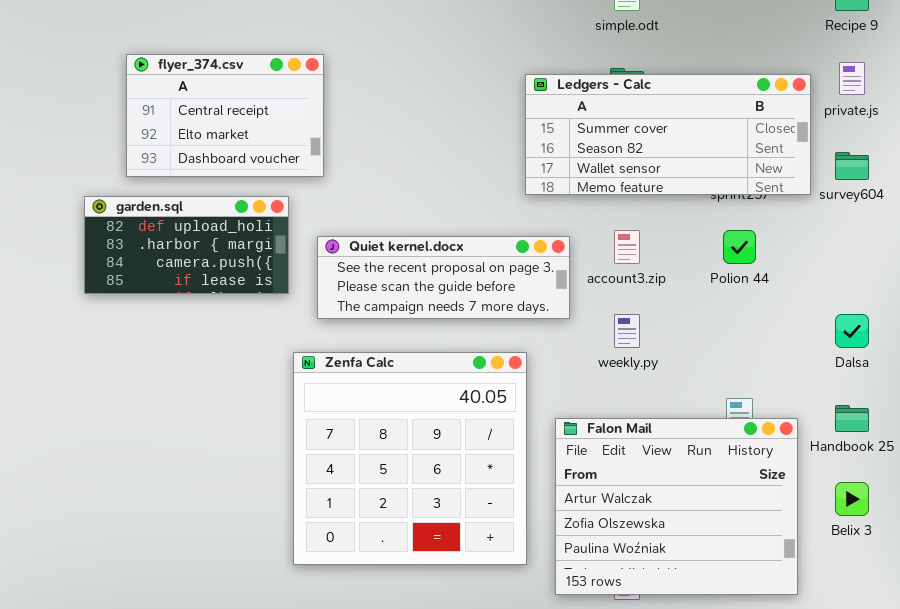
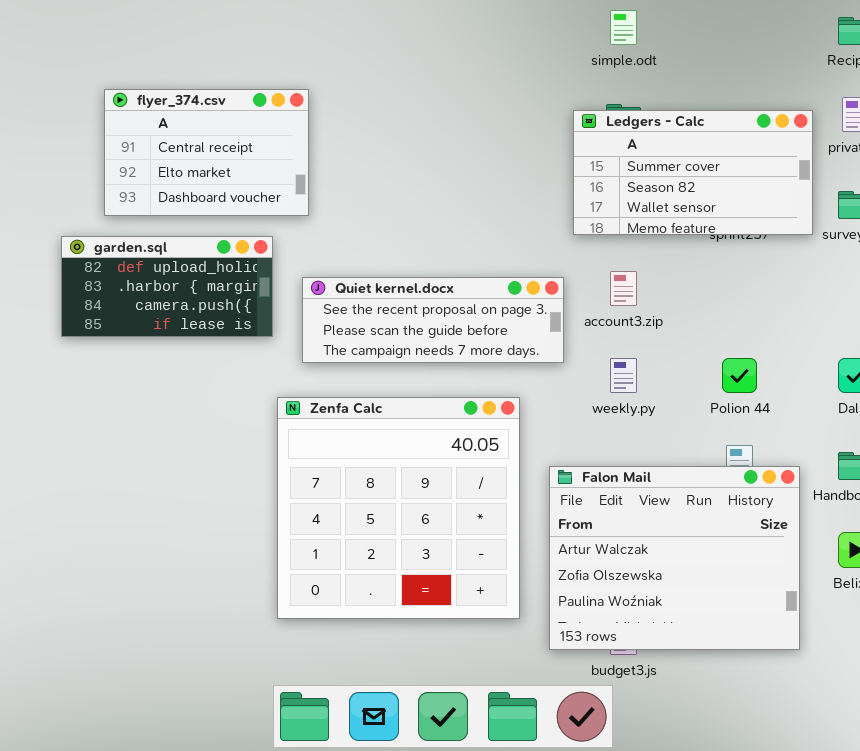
Ledgers - Calc: [525,74,811,195] -> [573,110,813,235], resized
Polion 44: [723,230,756,264] -> [722,358,757,393], moved

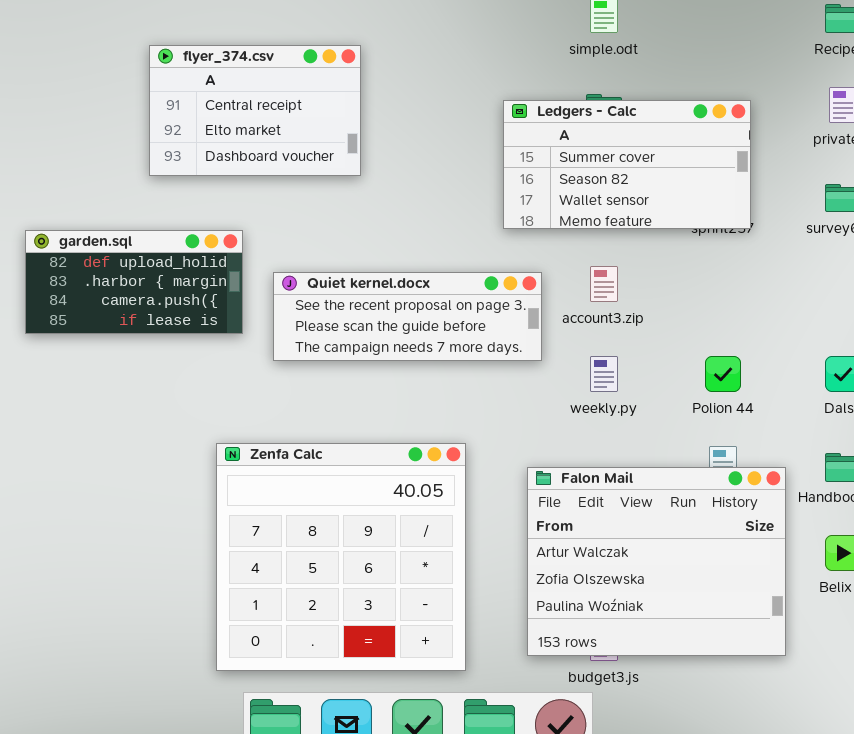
flyer_374.csv: [104,89,309,216] -> [149,45,361,176], moved
Ledgers - Calc: [573,110,813,235] -> [503,100,751,229], moved
Zenfa Calc: [277,397,520,619] -> [216,443,466,671], moved

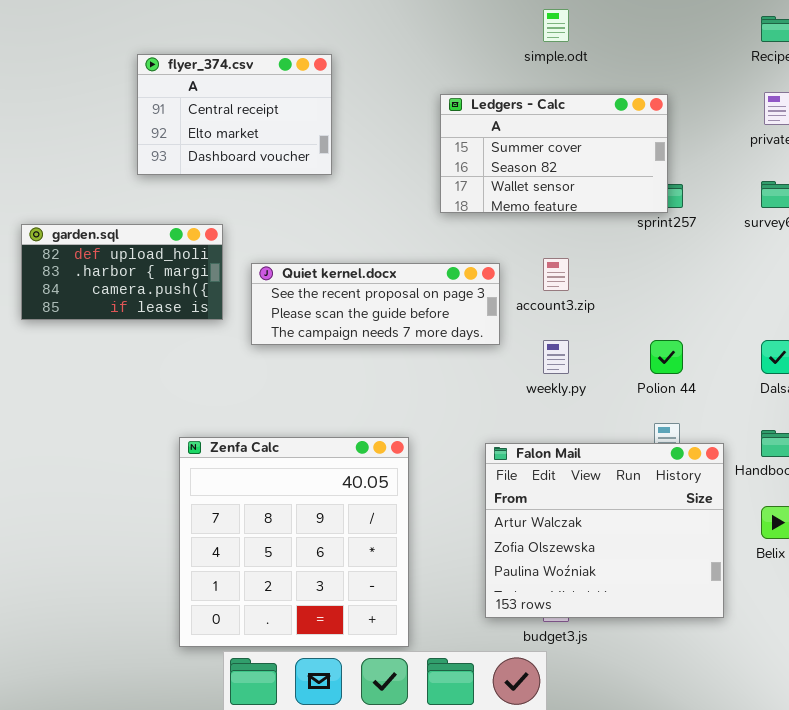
Ledgers - Calc: [503,100,751,229] -> [440,94,668,213], moved
Zenfa Calc: [216,443,466,671] -> [179,437,409,647], moved

